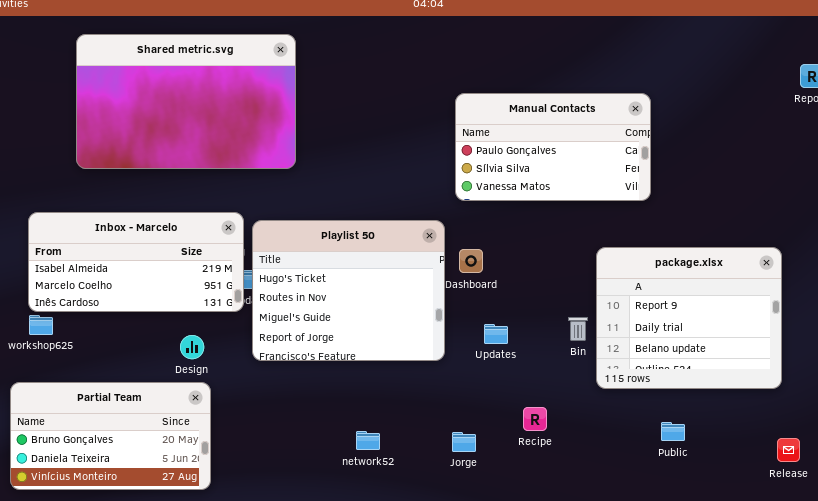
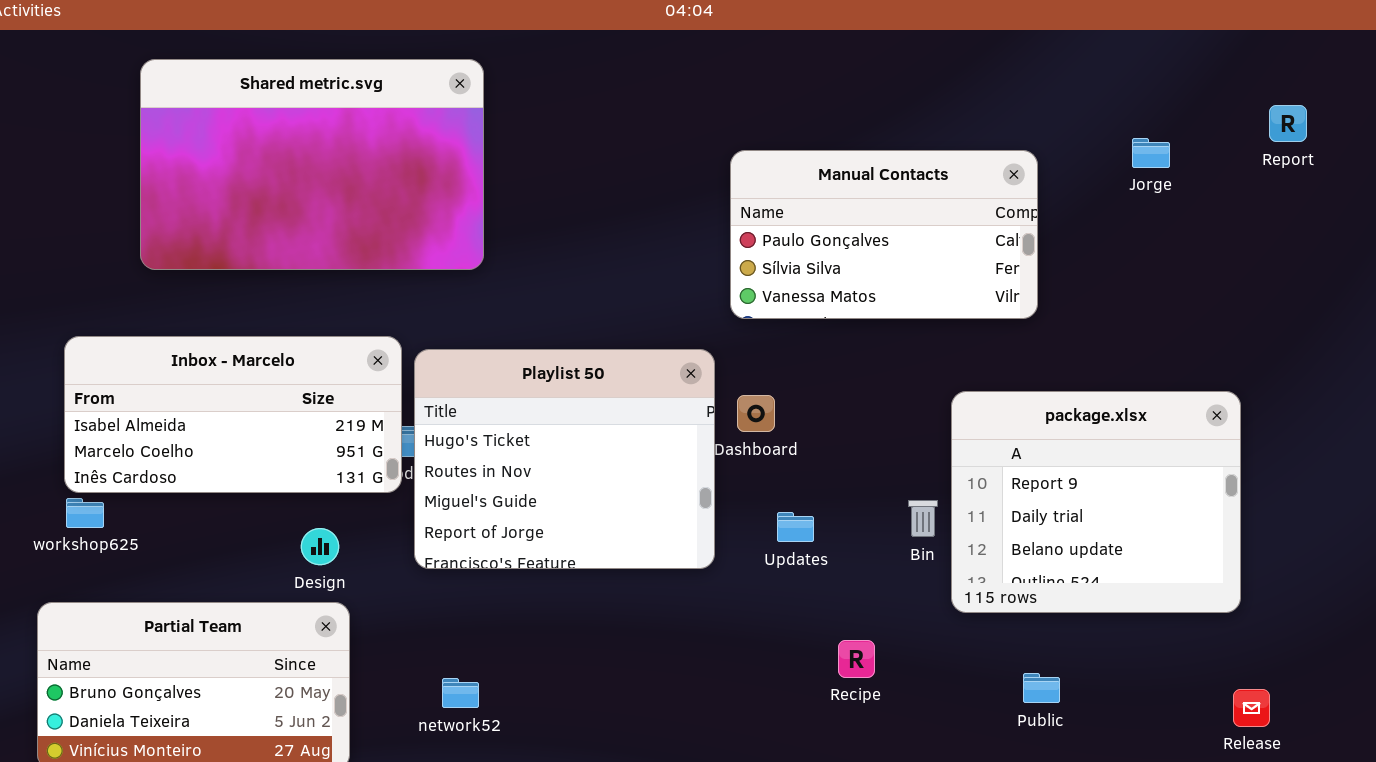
Public: [661,422,685,441] -> [1023,673,1060,703], moved
network52: [356,431,380,450] -> [442,678,479,708], moved
Jorge: [452,432,476,452] -> [1132,138,1170,168], moved

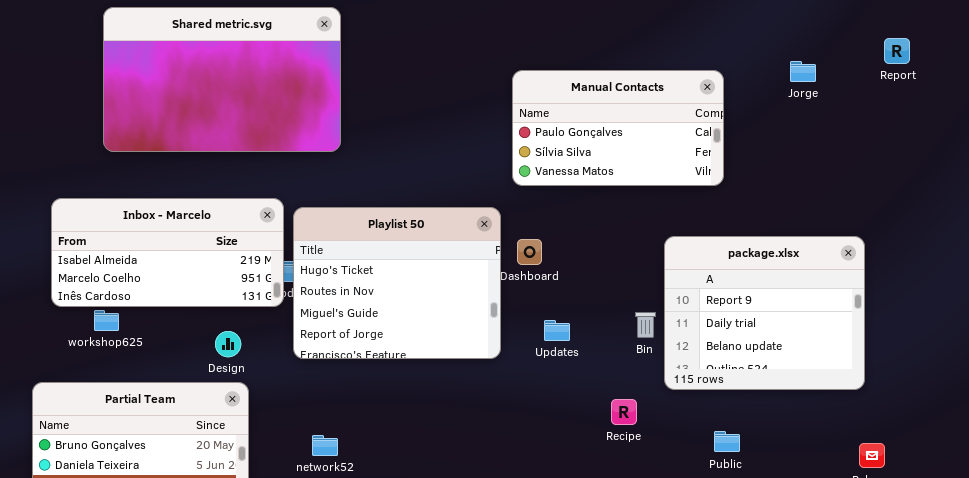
workshop625: [66,498,104,528] -> [94,310,119,331], moved
Recipe: [838,640,875,678] -> [611,399,637,425], moved

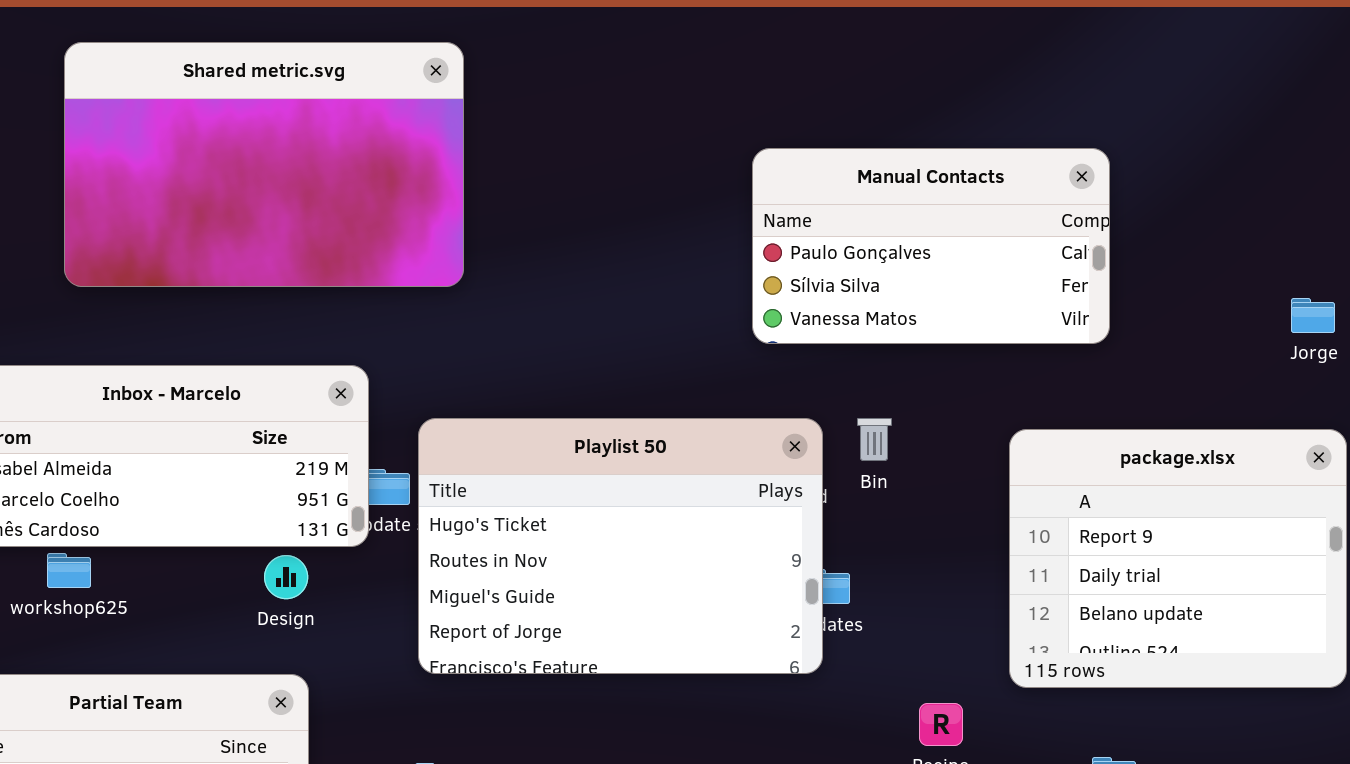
Jorge: [790,61,816,82] -> [1291,298,1335,333], moved
Playlist 50: [293,207,501,359] -> [418,418,823,674], moved, resized
Bin: [635,312,656,338] -> [857,418,892,461], moved
Design: [215,331,241,357] -> [264,555,308,599], moved

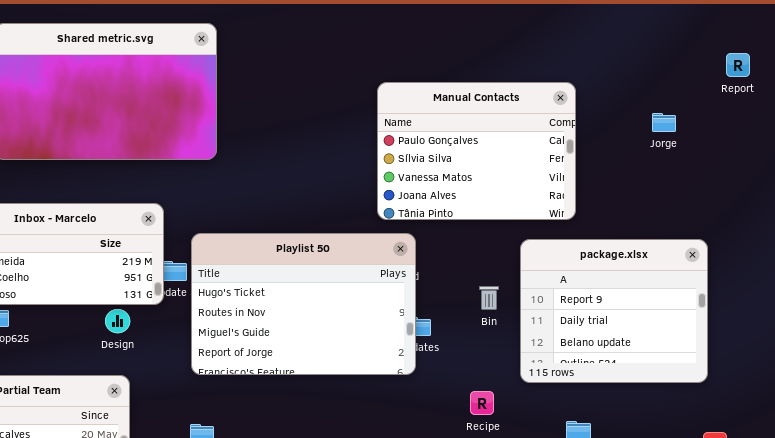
Manual Contacts: [752,148,1110,344] -> [377,82,576,220], resized
Jorge: [1291,298,1335,333] -> [652,113,676,132], moved
Bin: [857,418,892,461] -> [479,286,499,310], moved

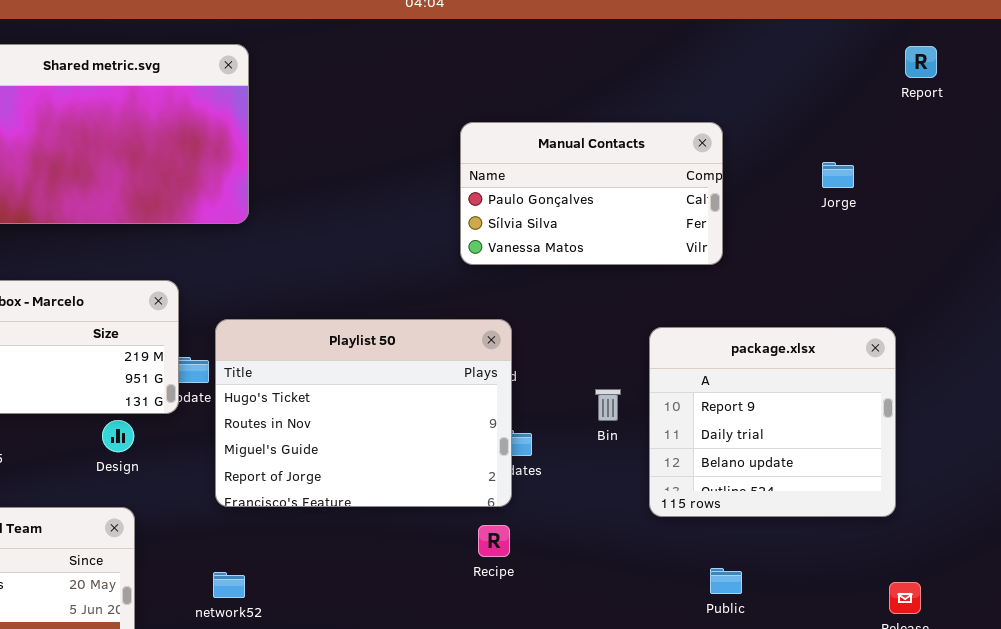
Report: [726,53,750,77] -> [905,46,937,78], moved
Manual Contacts: [377,82,576,220] -> [460,122,723,265], resized
Recipe: [470,391,494,415] -> [478,525,510,557], moved

